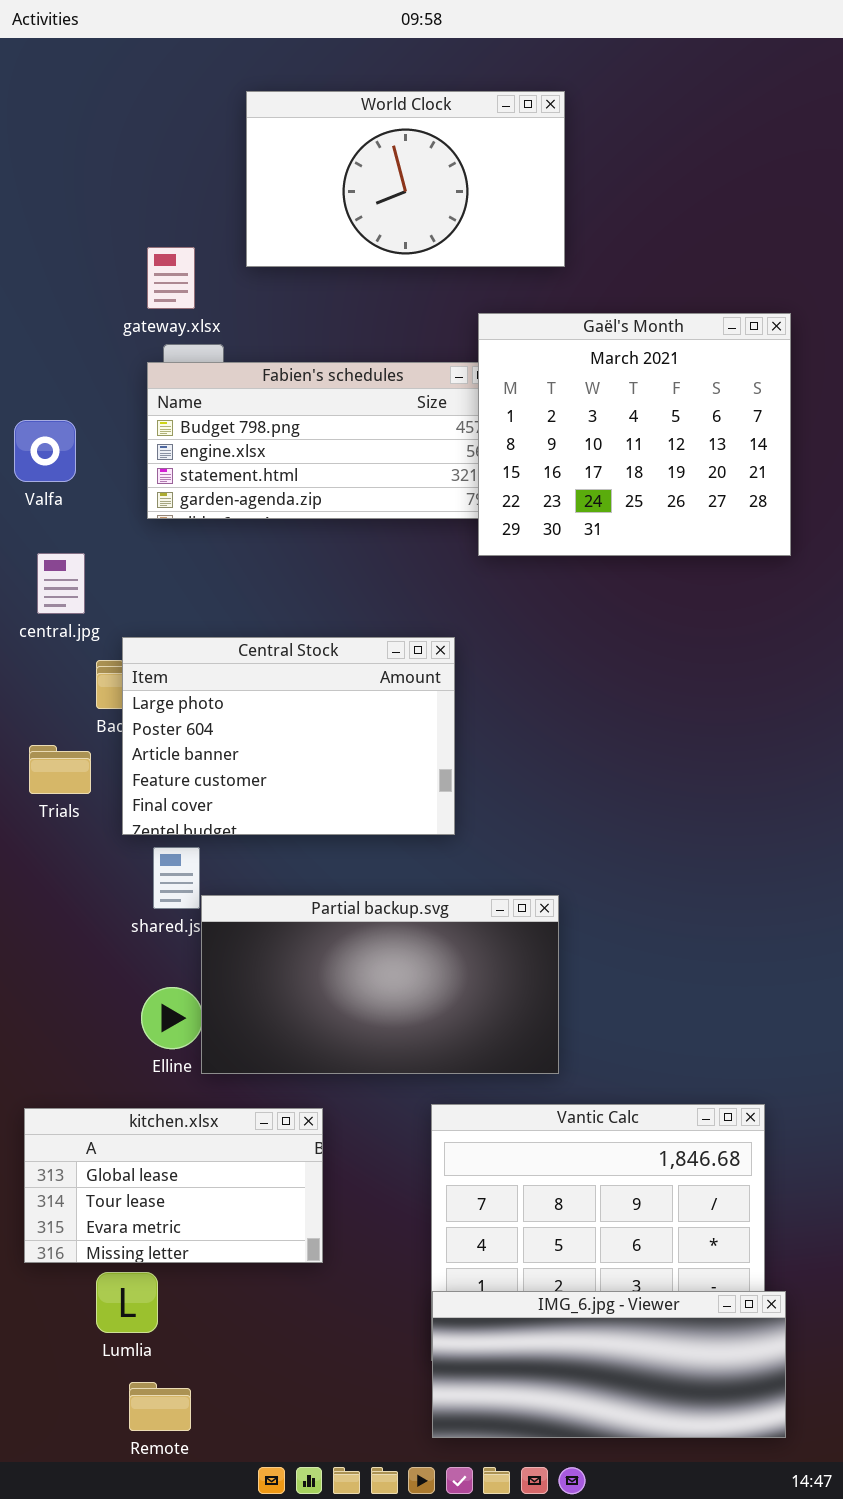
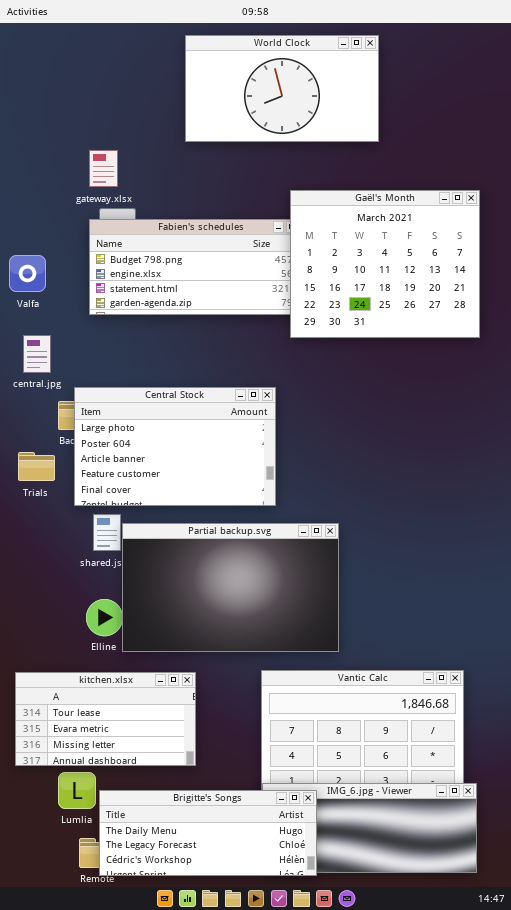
World Clock: [246,91,565,267] -> [185,35,379,142], moved
Partial backup.svg: [201,895,559,1074] -> [122,523,339,652], resized
kitchen.xlsx: [24,1108,323,1263] -> [15,672,196,766], scrolled down 1 row
Brigitte's Songs: none -> [99,790,317,876], opened

